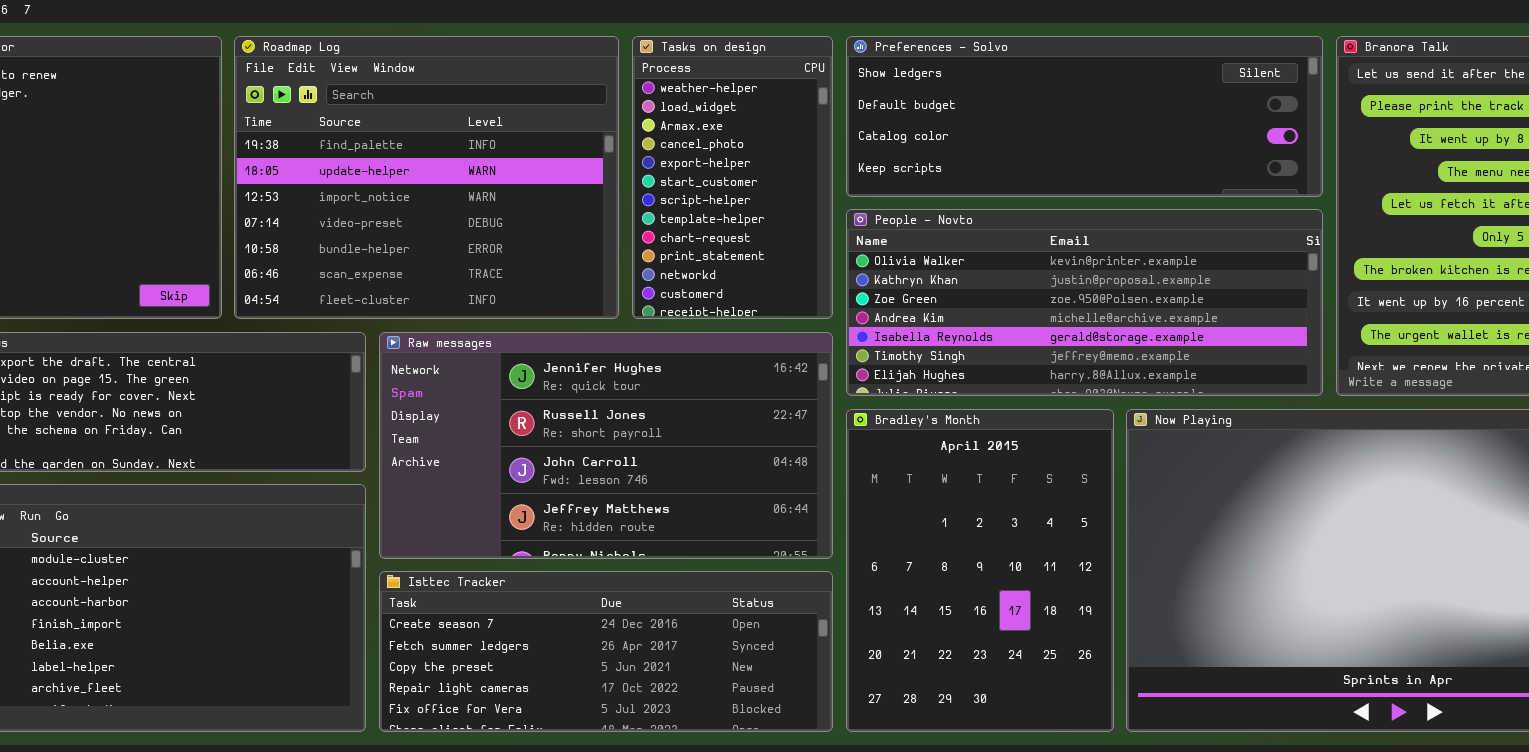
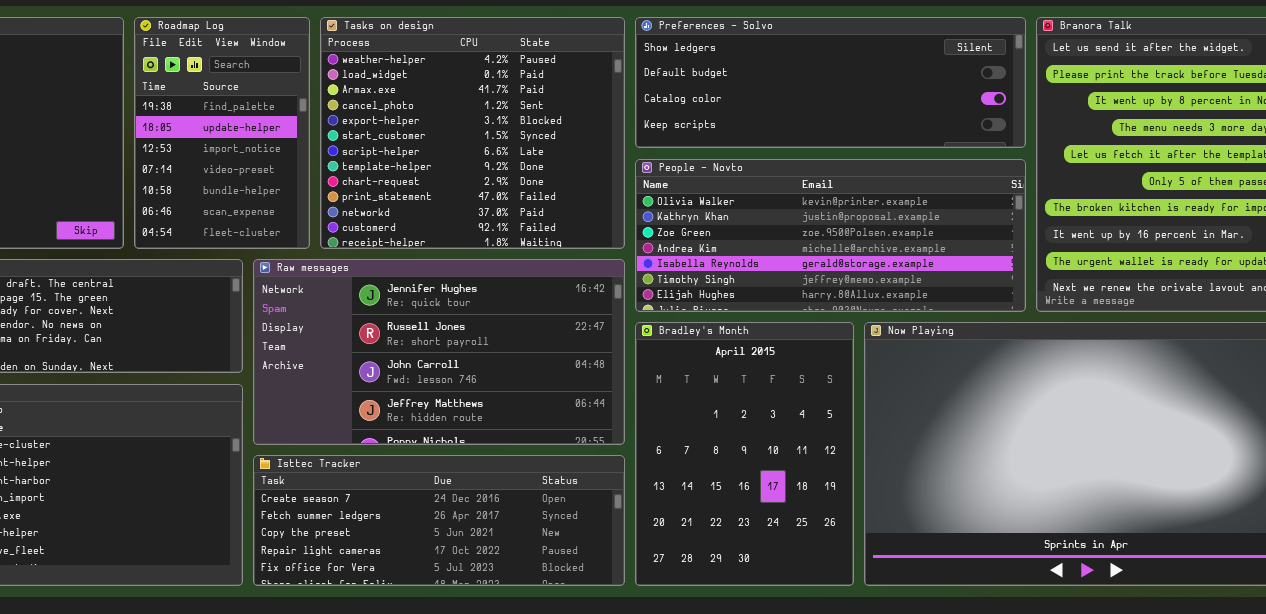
Roadmap Log: [234,36,619,319] -> [134,17,310,249], resized
Tasks on design: [632,36,833,319] -> [320,17,625,249], resized

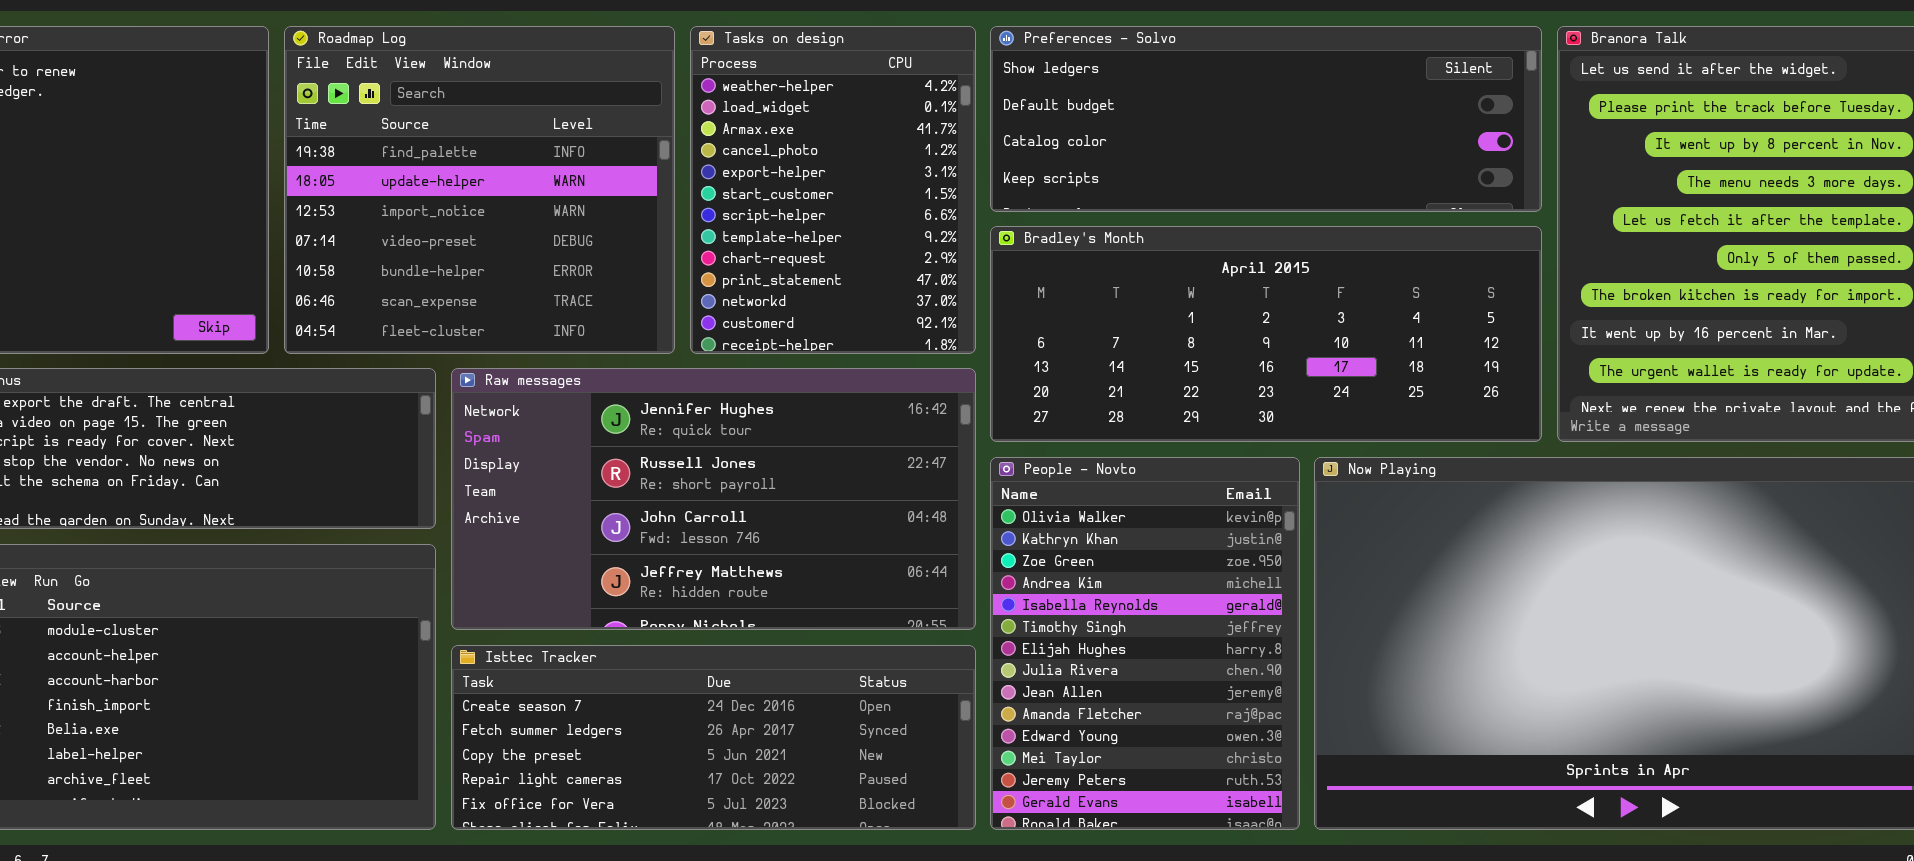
Roadmap Log: [134,17,310,249] -> [284,26,675,354], resized
Tasks on design: [320,17,625,249] -> [690,26,976,354], resized
People - Novto: [635,159,1026,312] -> [990,457,1300,830], moved, resized
Bradley's Month: [635,322,854,586] -> [990,226,1542,442], moved, resized

